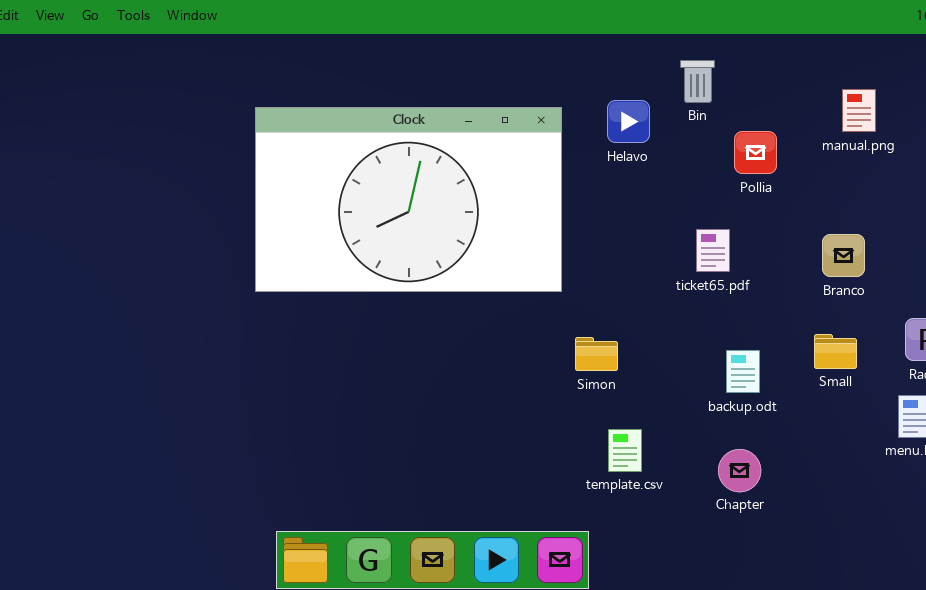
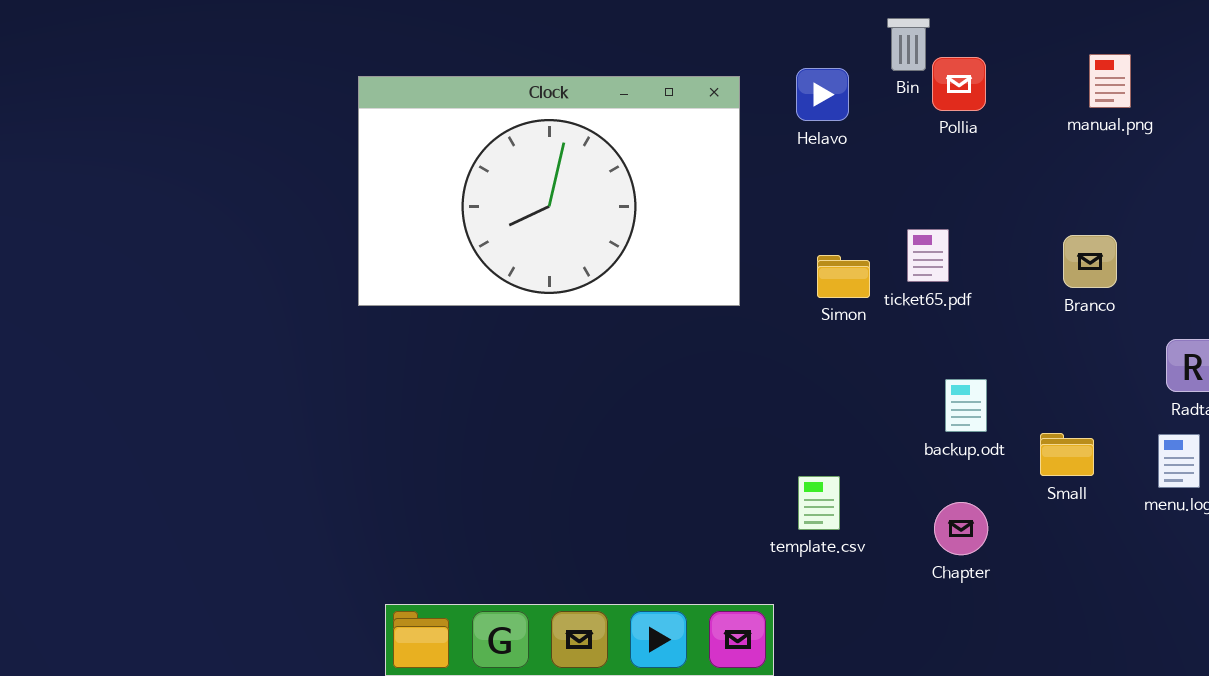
Pollia: [734,131,777,174] -> [932,57,986,111], moved
Small: [814,334,857,369] -> [1040,433,1094,476], moved
Simon: [575,337,618,371] -> [817,255,870,298], moved

